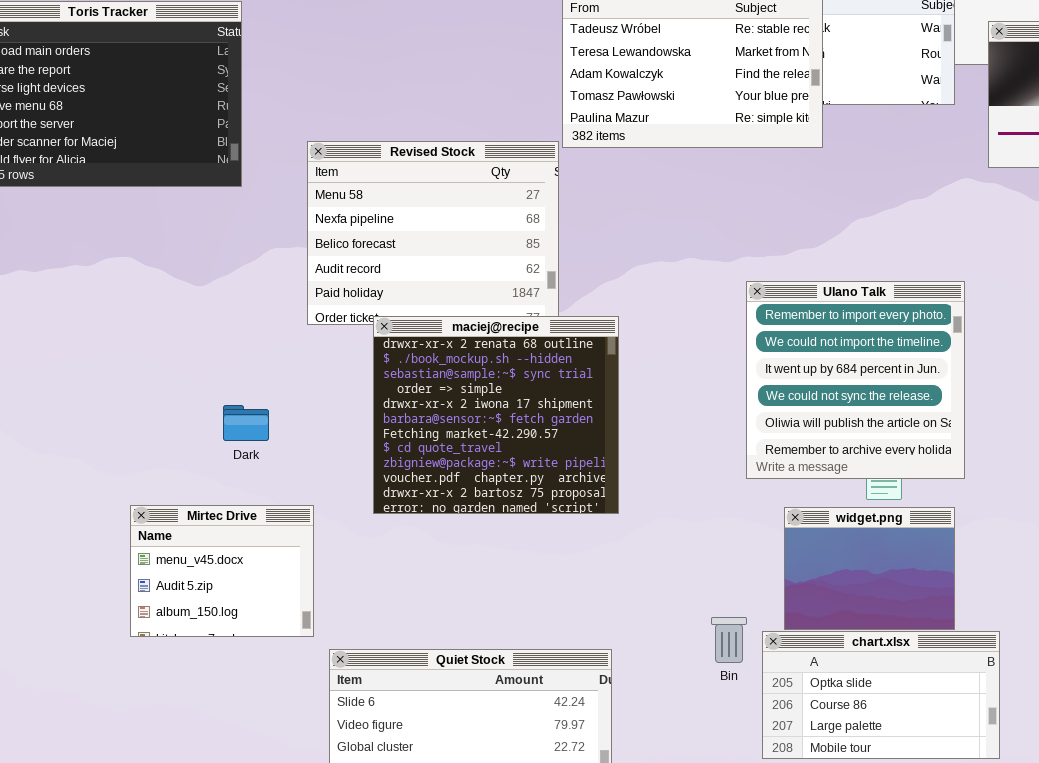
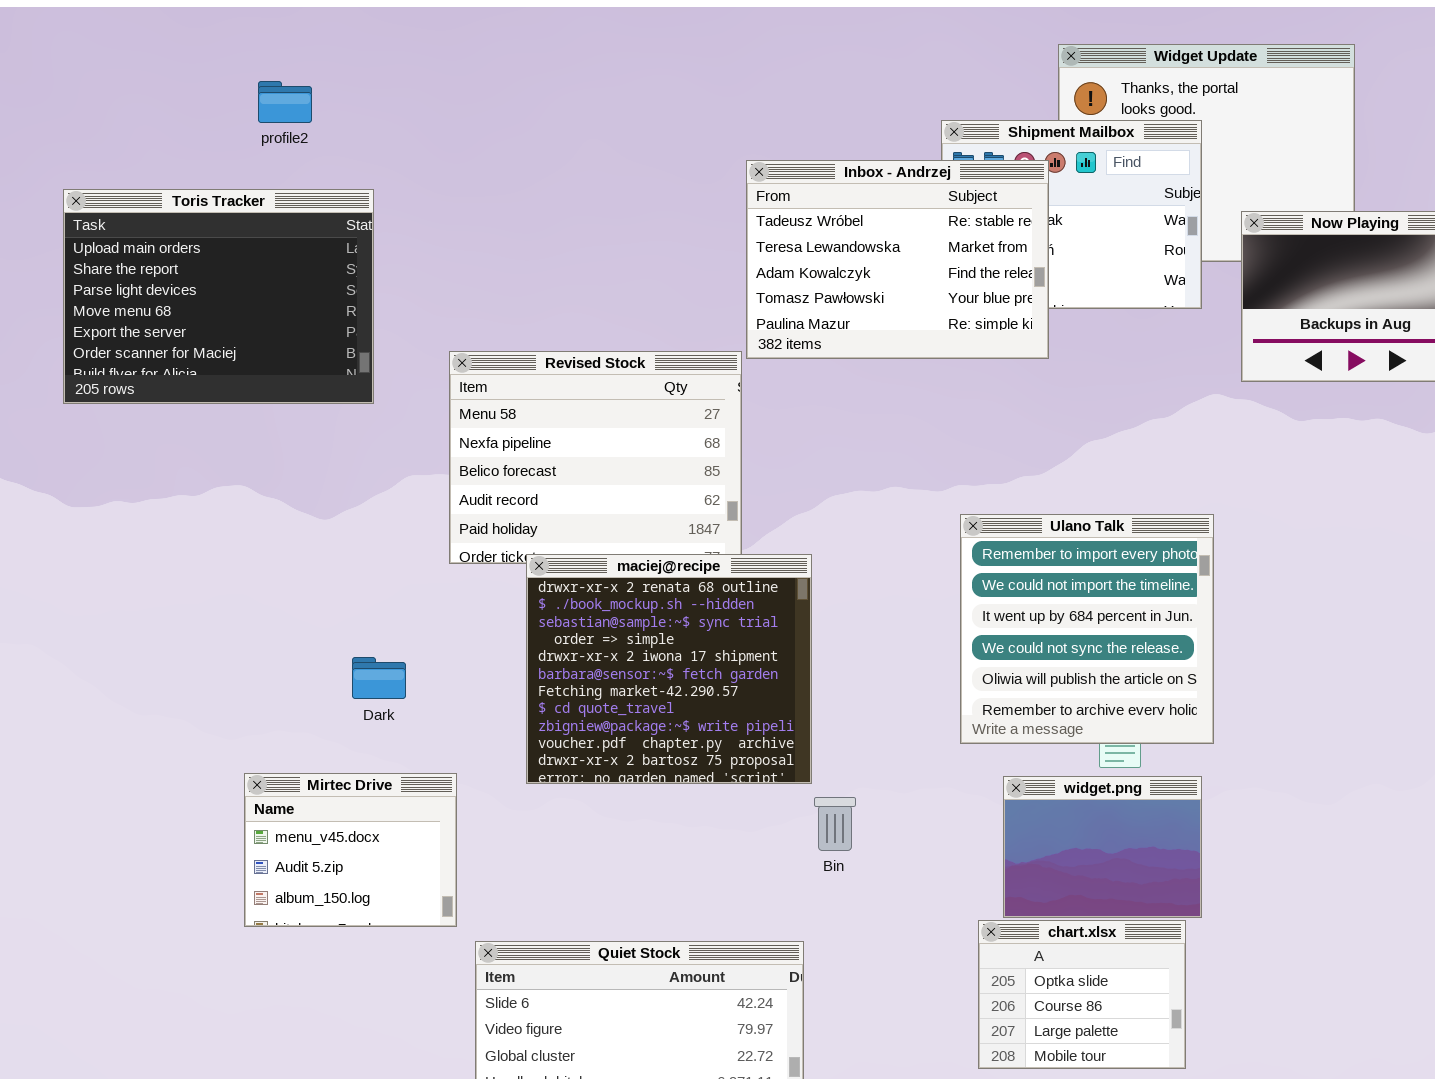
Bin: [711,617,747,663] -> [814,797,856,851], moved
chart.xlsx: [762,631,1000,759] -> [978,920,1186,1069], resized

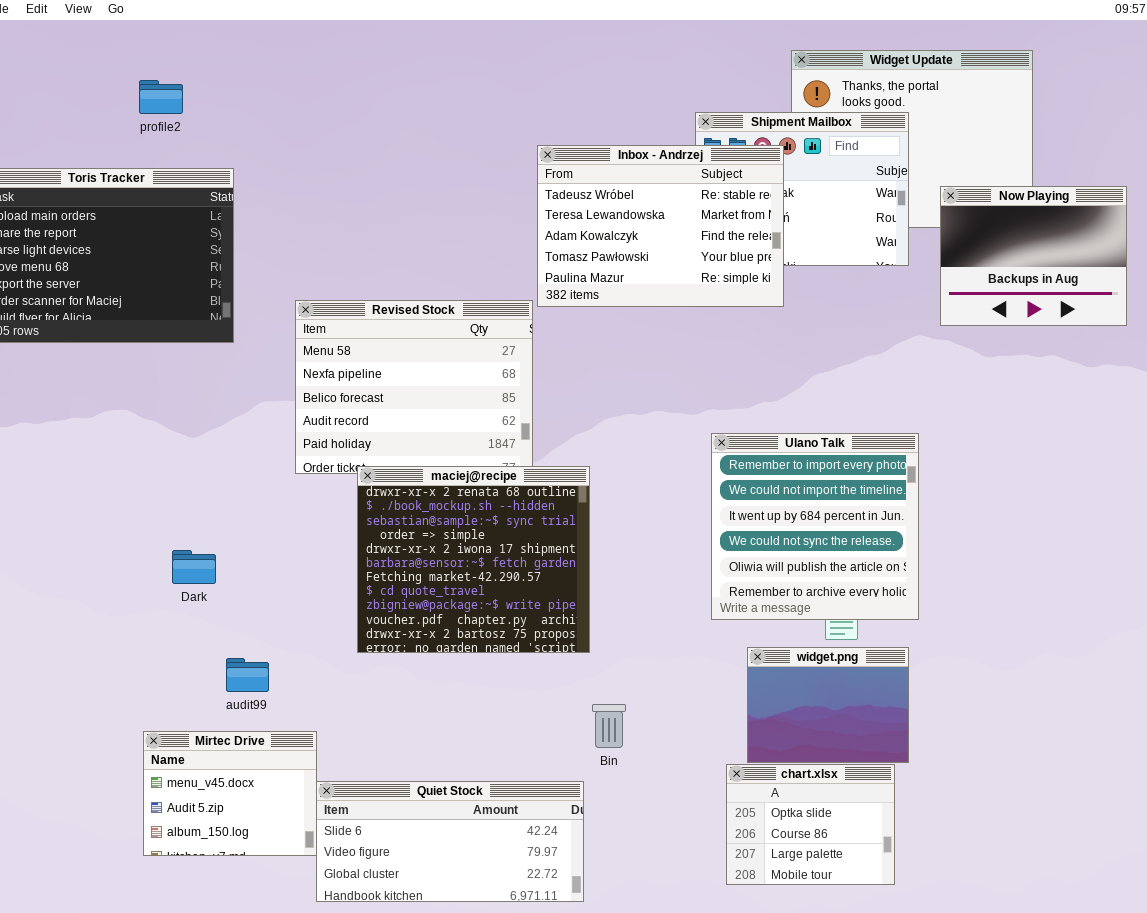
Dark: [352,657,406,699] -> [172,550,216,584], moved
Mirtec Drive: [244,773,457,927] -> [143,731,317,856], moved
Bin: [814,797,856,851] -> [592,704,626,748], moved

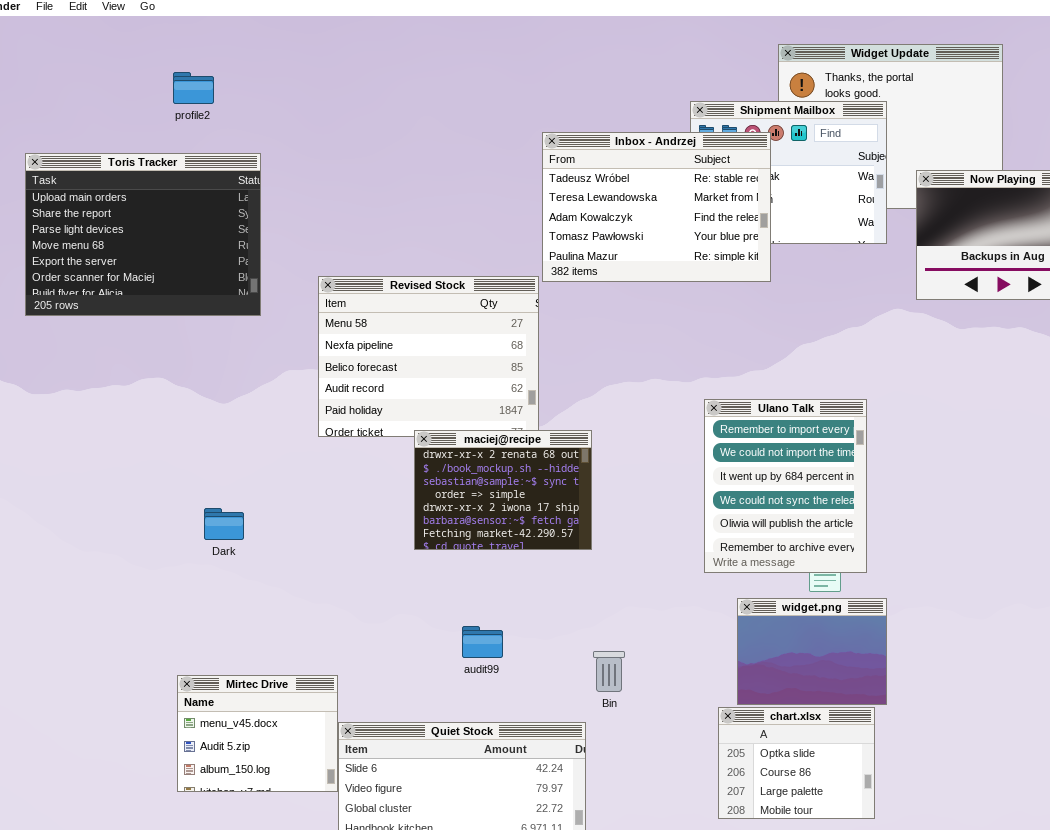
Ulano Talk: [711,433,919,620] -> [704,399,867,573], resized
maciej@recipe: [357,466,590,653] -> [414,430,592,550], resized
audit99: [226,658,269,692] -> [462,626,503,658], moved

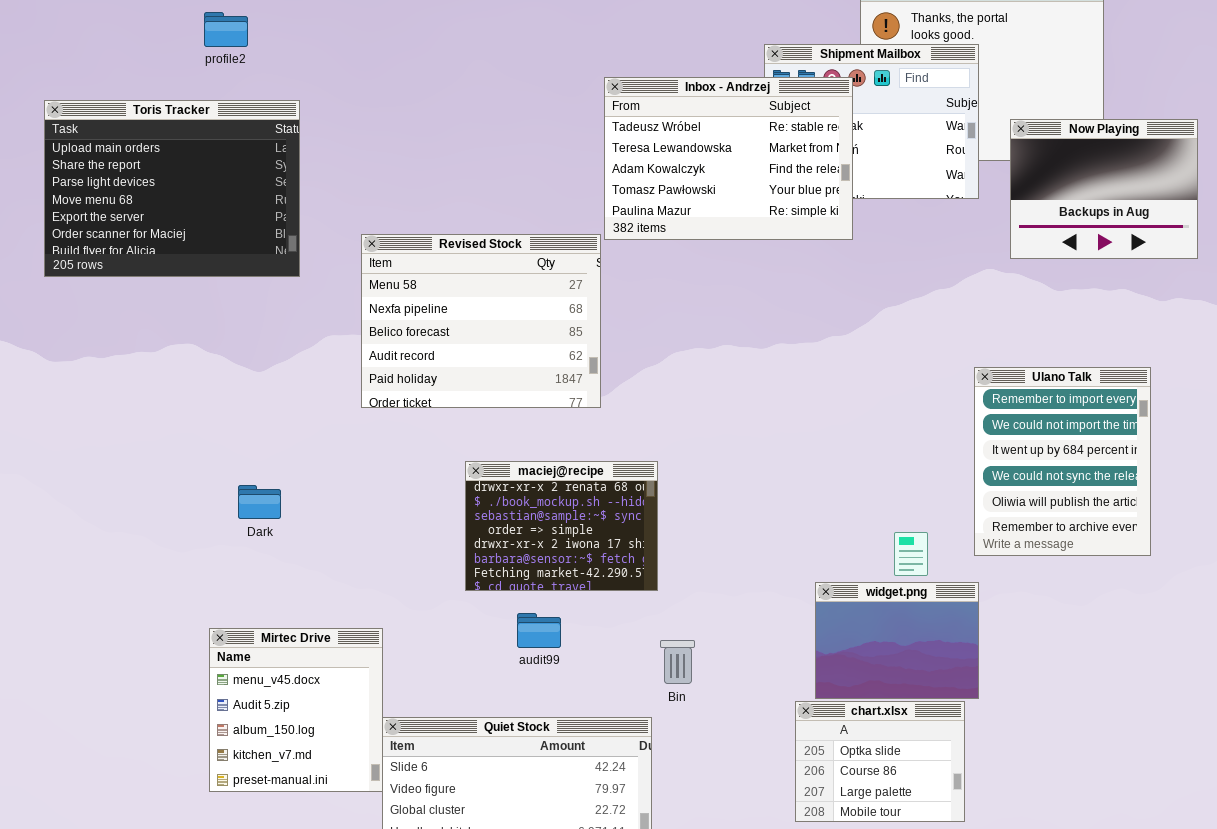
Ulano Talk: [704,399,867,573] -> [974,367,1151,556], moved
maciej@recipe: [414,430,592,550] -> [465,461,658,591], moved
Mirtec Drive: [177,675,338,792] -> [209,628,383,792], resized

